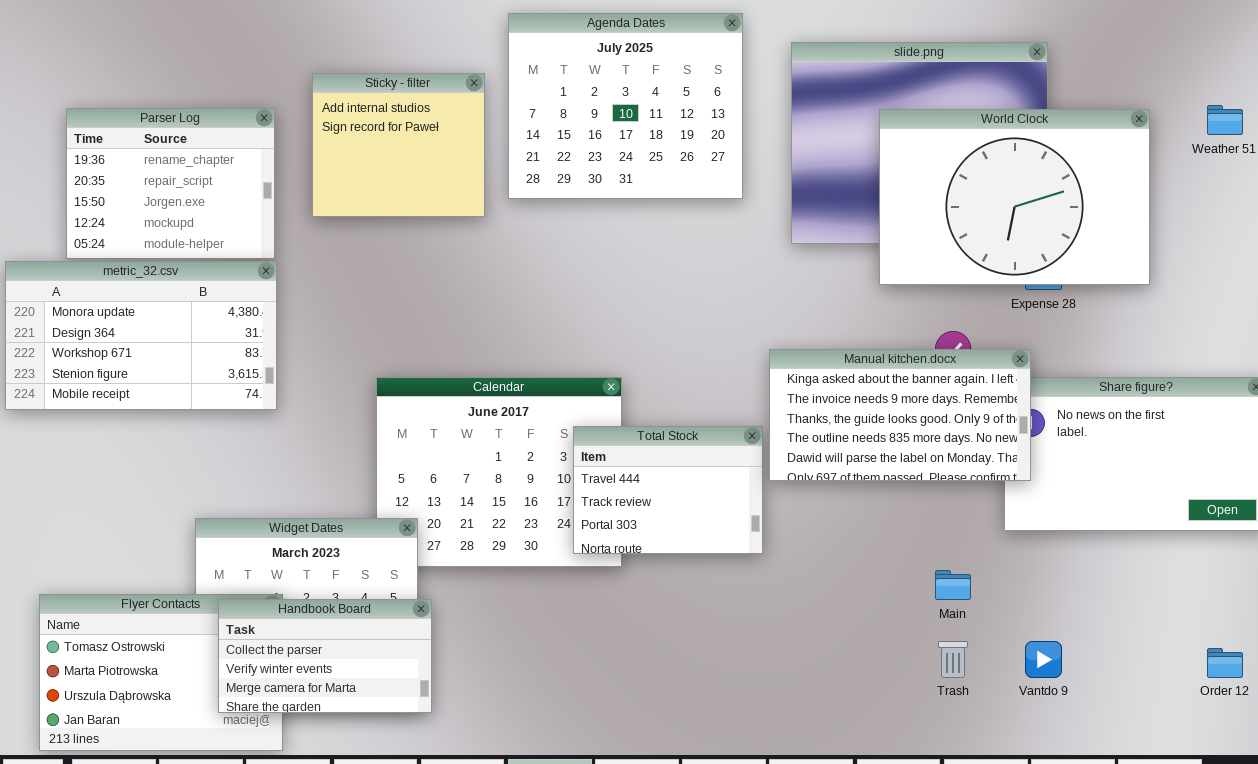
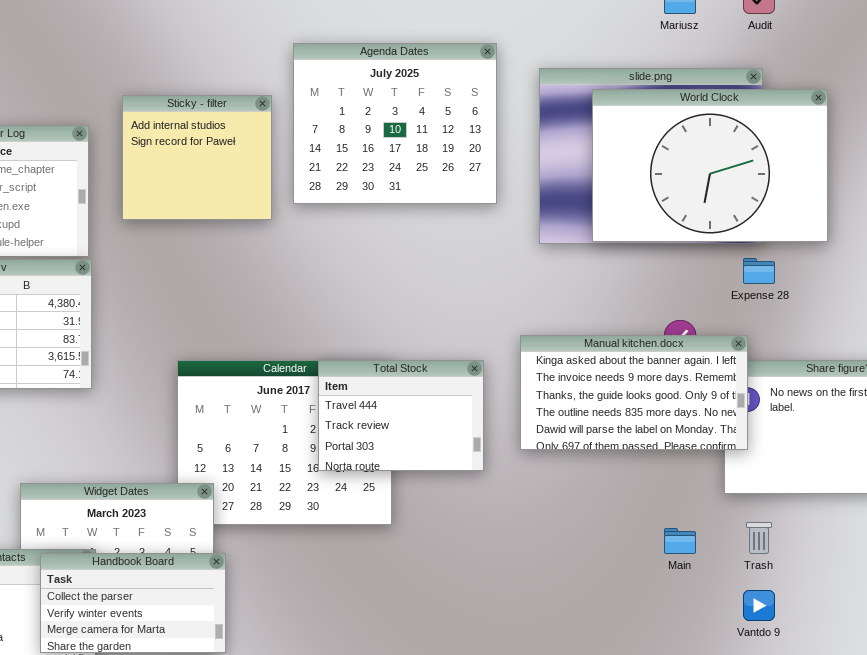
World Clock: [879,109,1150,285] -> [592,89,828,242], moved
Total Stock: [573,426,763,554] -> [318,360,484,471], moved
Trash: [938,641,968,678] -> [746,522,772,554], moved

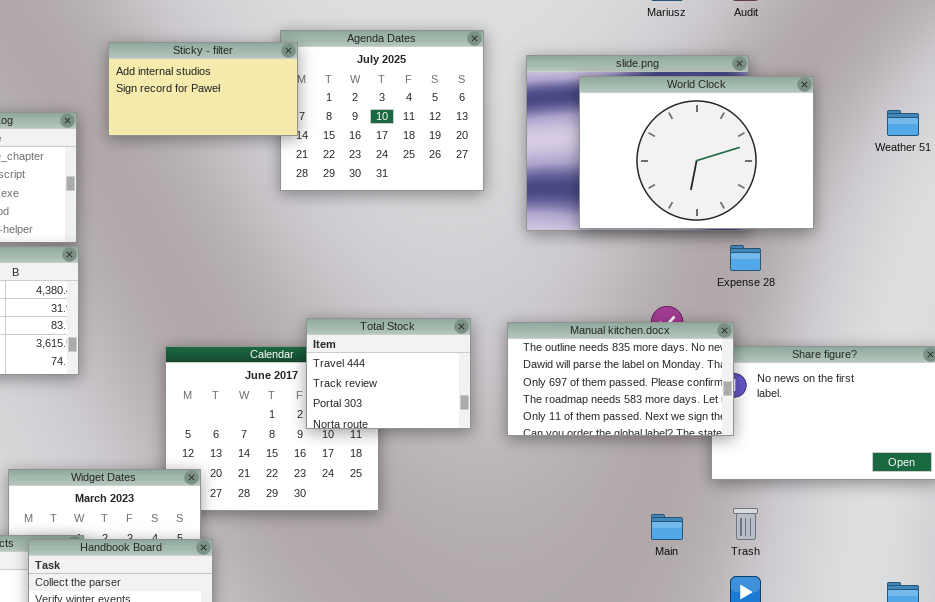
Sticky - filter: [122,95,272,220] -> [108,42,298,136], moved, resized
Manual kitchen.docx: [520,335,748,450] -> [507,322,734,436], scrolled down 3 rows
Total Stock: [318,360,484,471] -> [306,318,471,429], moved

